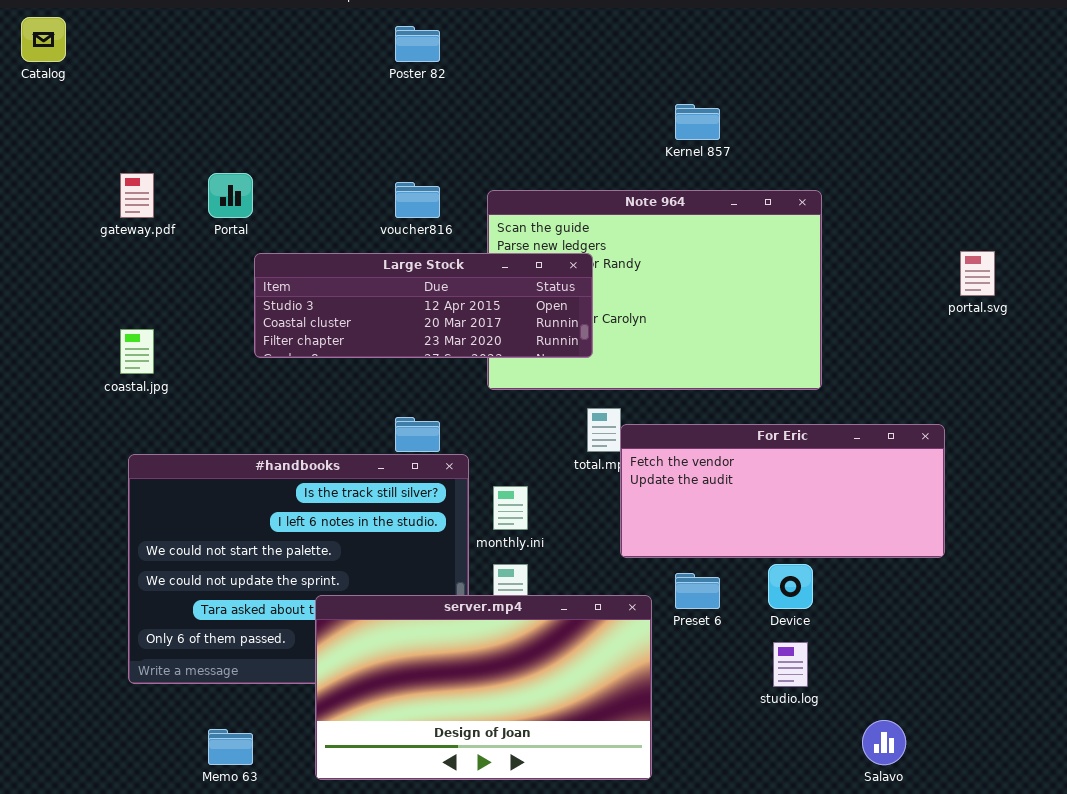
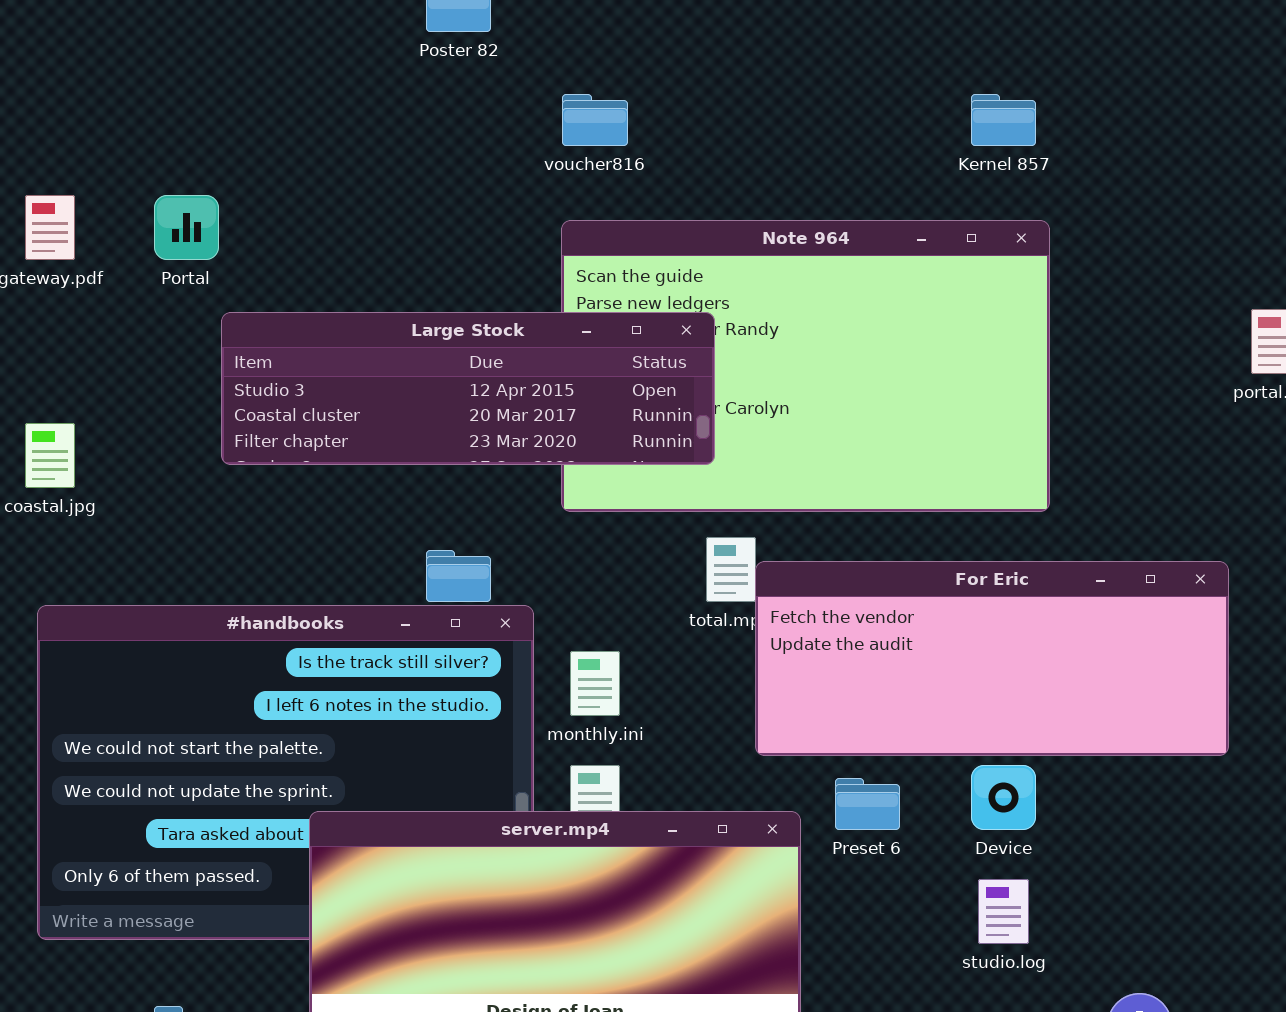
Kernel 857: [675,104,720,140] -> [971,94,1036,146], moved
voucher816: [395,182,440,218] -> [562,94,628,146], moved

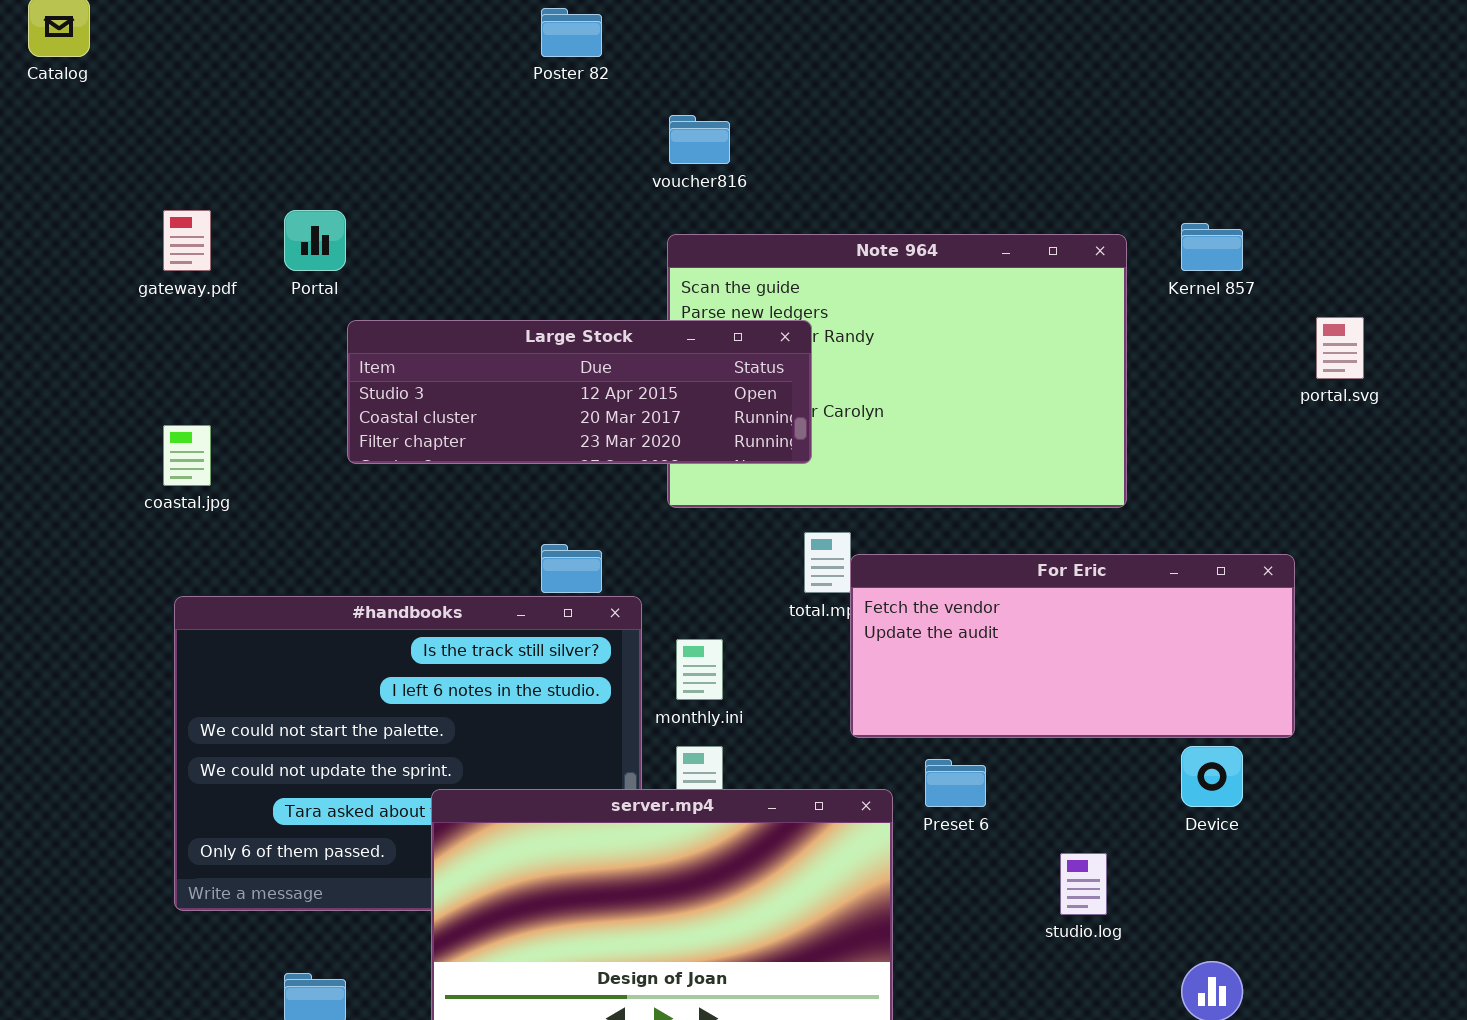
Kernel 857: [971,94,1036,146] -> [1181,223,1243,271], moved
Device: [971,765,1036,830] -> [1181,746,1243,807], moved

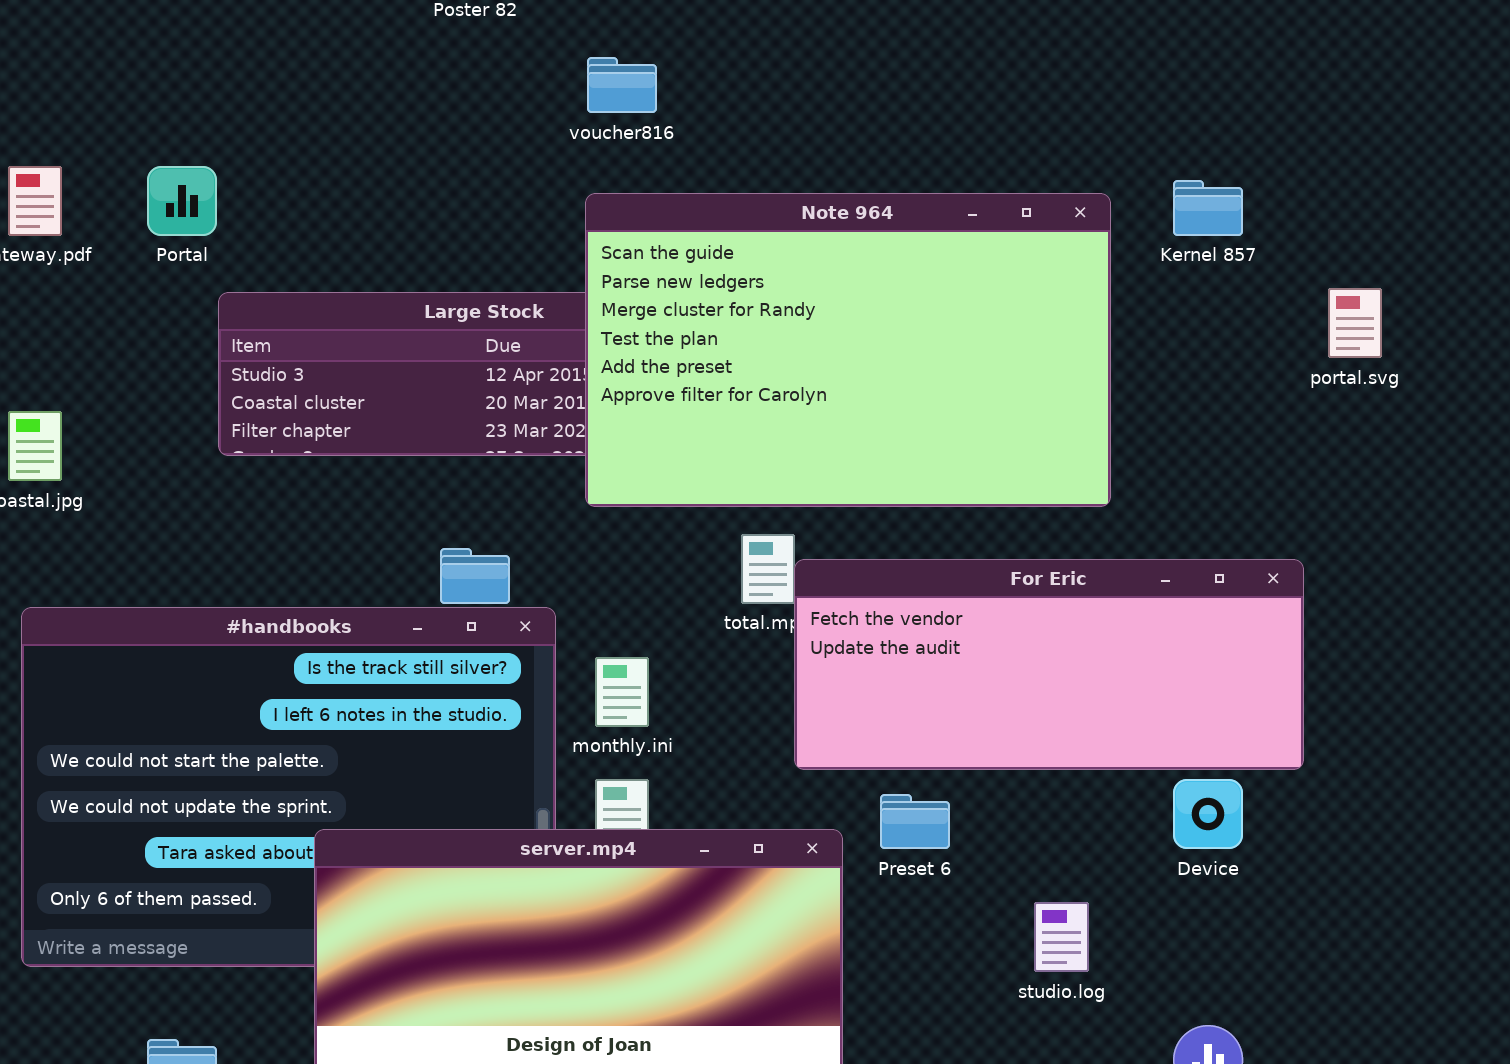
Note 964: [667,234,1127,508] -> [585,193,1111,507], raised

